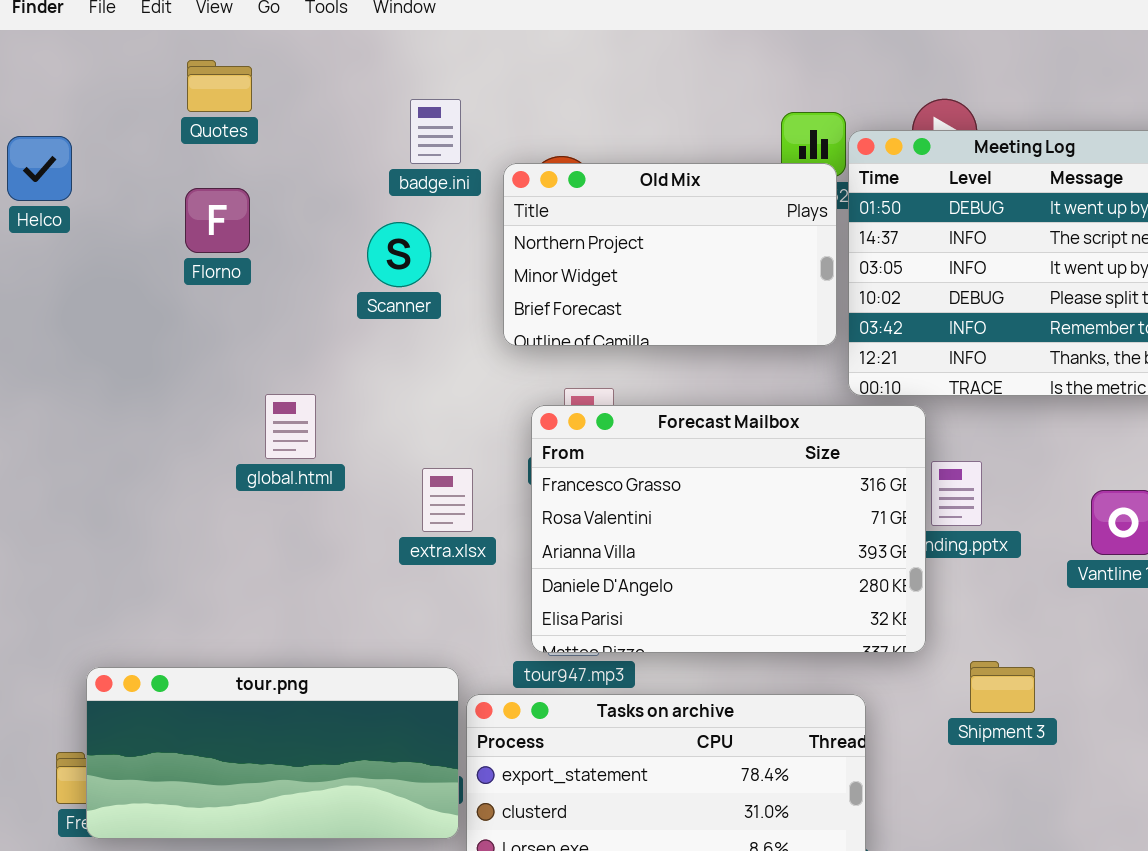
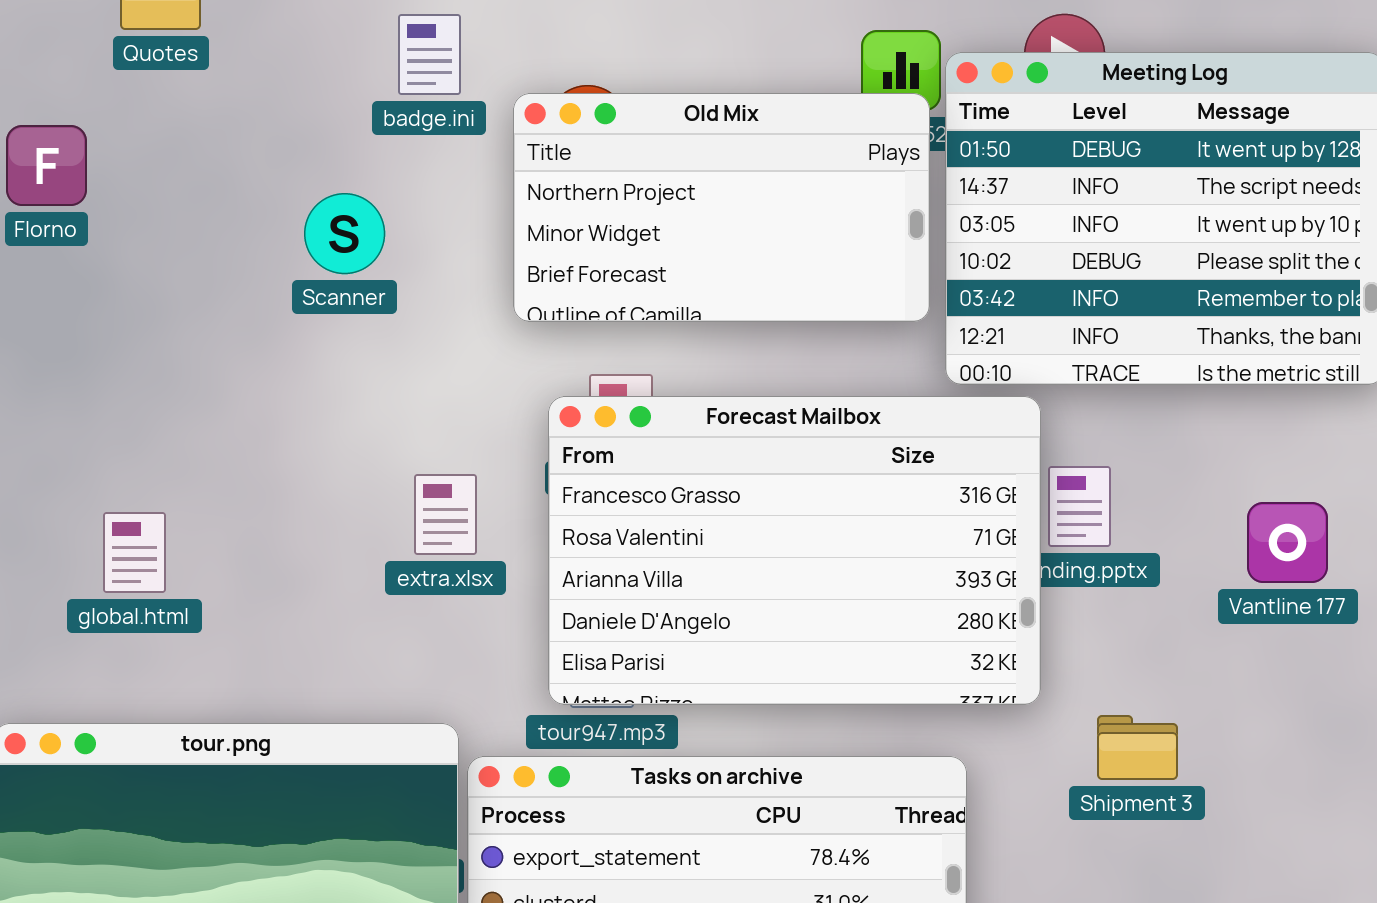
Florno: [185,188,250,253] -> [6,125,87,206], moved
Scanner: [367,222,431,287] -> [304,193,385,274], moved
global.html: [265,394,316,459] -> [103,512,166,593], moved

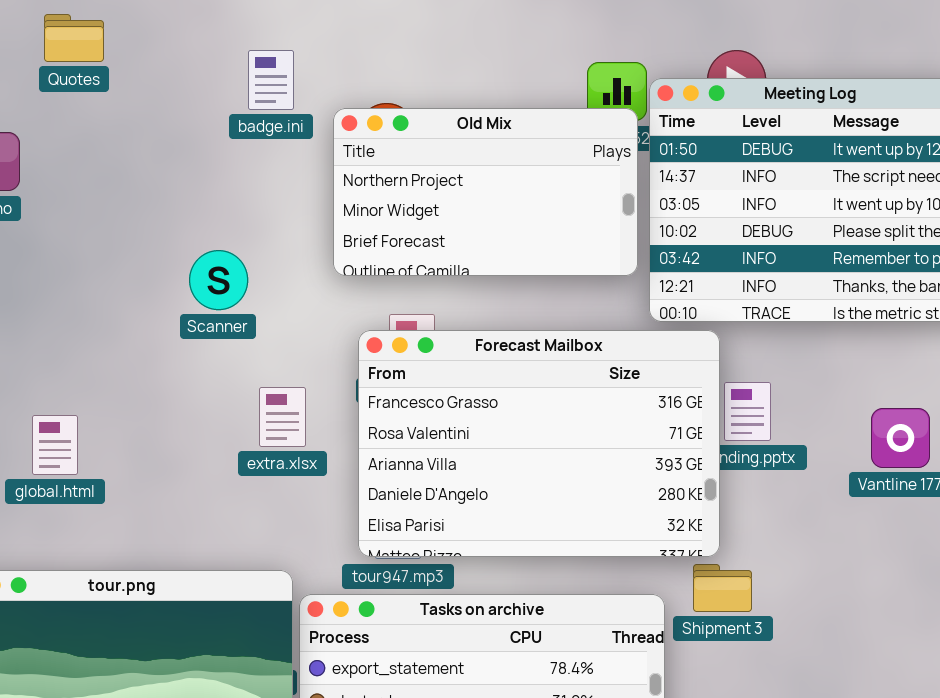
Scanner: [304,193,385,274] -> [189,250,248,310], moved
Shipment 3: [1097,715,1178,780] -> [693,564,752,612], moved

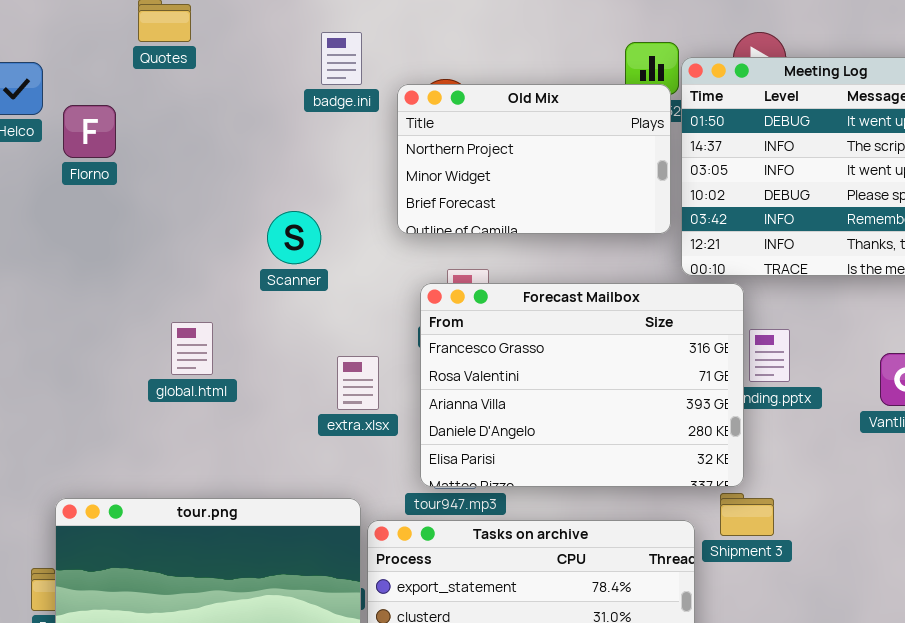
extra.xlsx: [259,387,306,447] -> [337,356,379,410], moved
global.html: [32,415,78,475] -> [171,322,213,375], moved

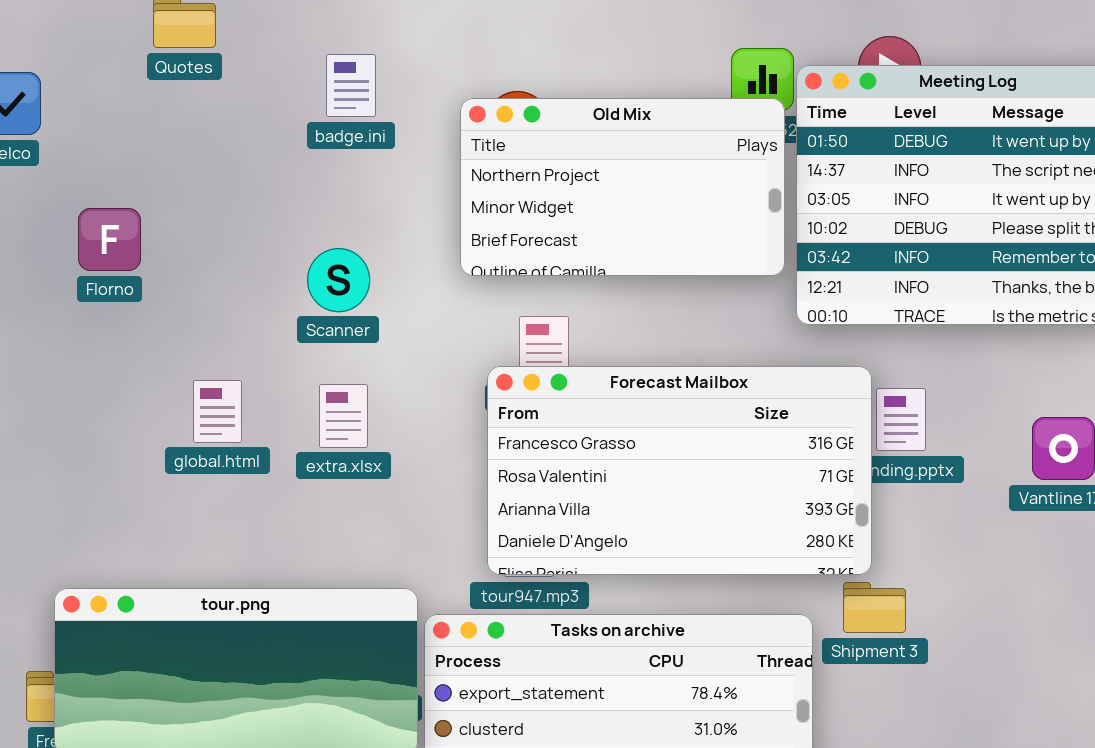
badge.ini: [321,32,362,85] -> [326,54,376,117], moved
Florno: [63,105,116,158] -> [78,208,141,271], moved
Forecast Mailbox: [420,283,744,487] -> [487,366,872,575], resized
extra.xlsx: [337,356,379,410] -> [319,384,368,448], moved

